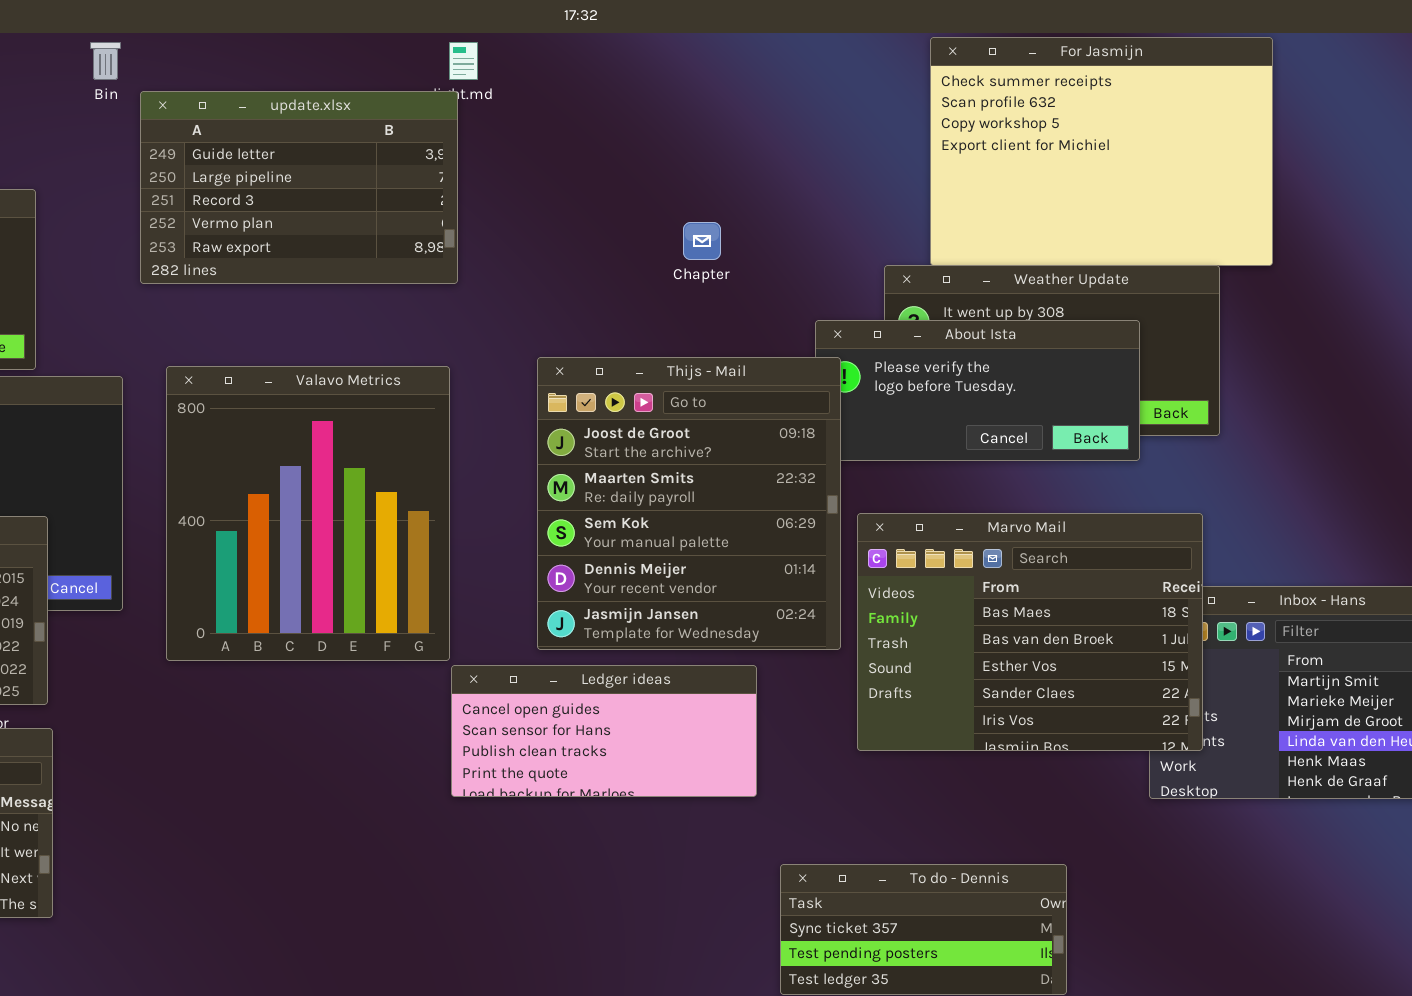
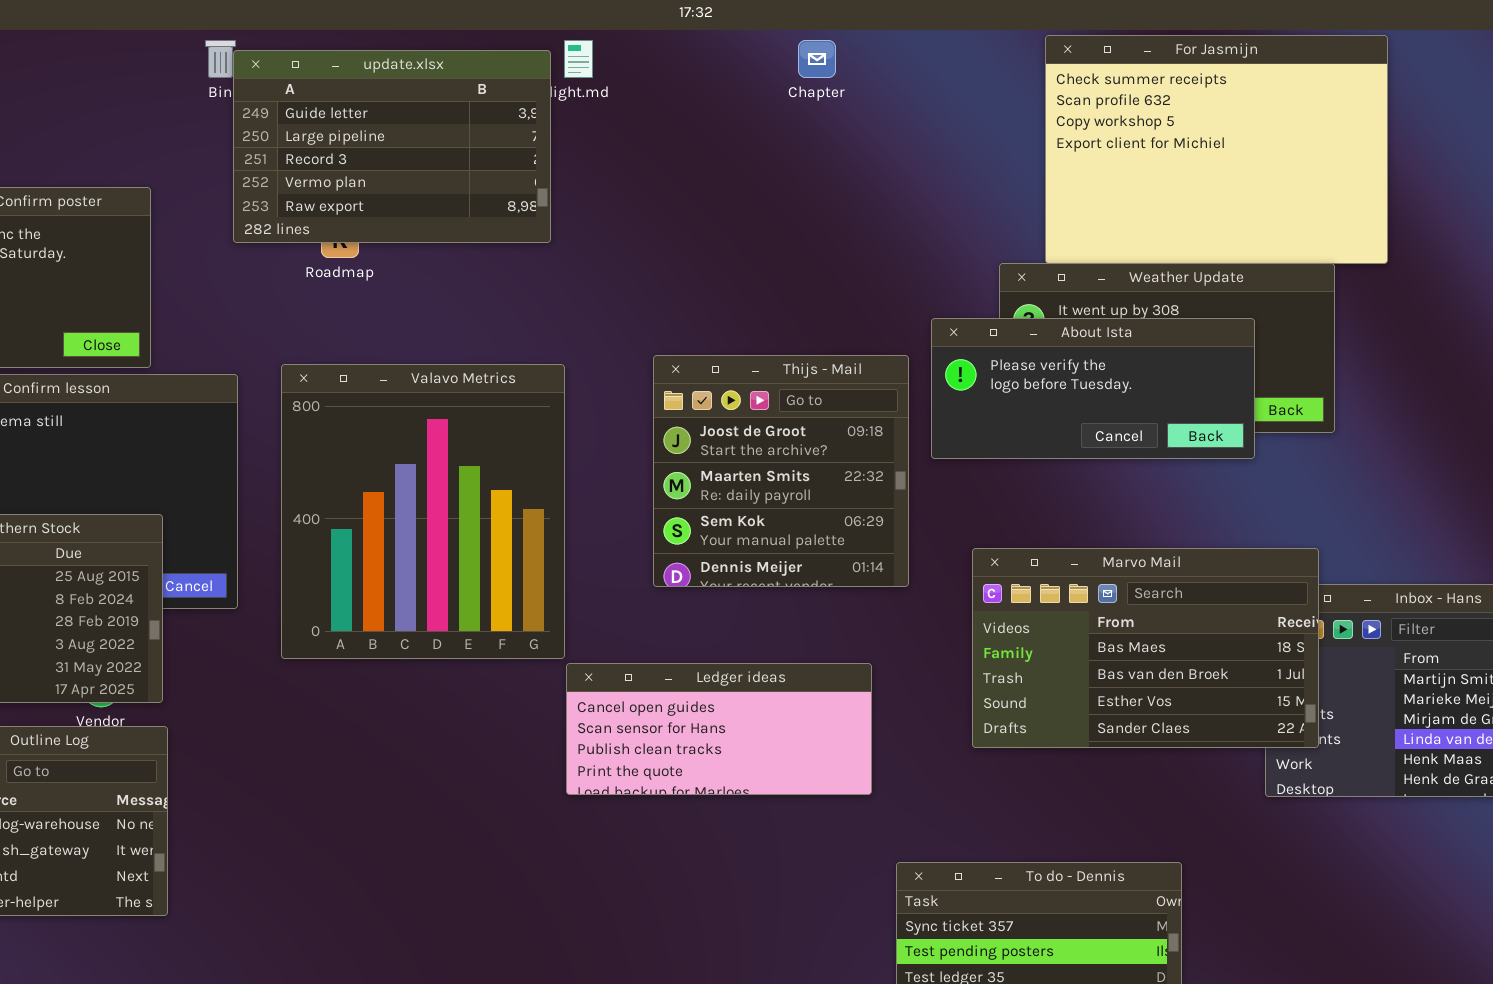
update.xlsx: [140,91,458,284] -> [233,50,551,243], moved
Chapter: [683,222,721,260] -> [798,40,836,78], moved
Thijs - Mail: [537,357,841,650] -> [653,355,909,587], resized
Marvo Mail: [857,513,1203,751] -> [972,548,1319,748], resized

